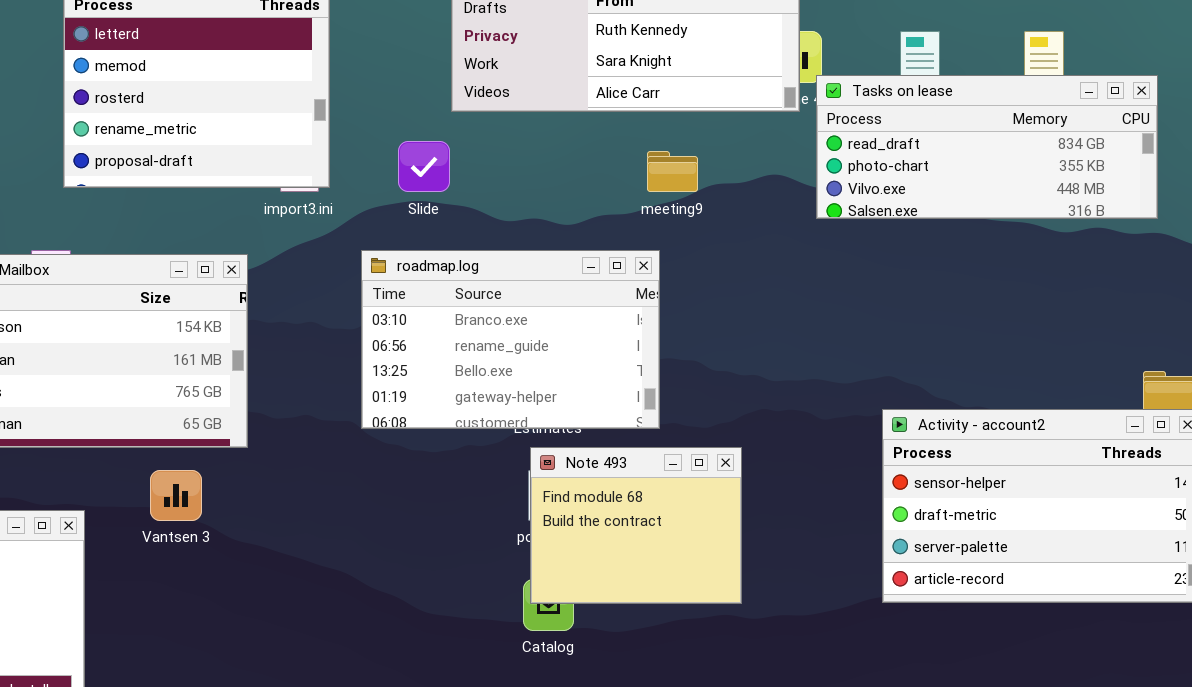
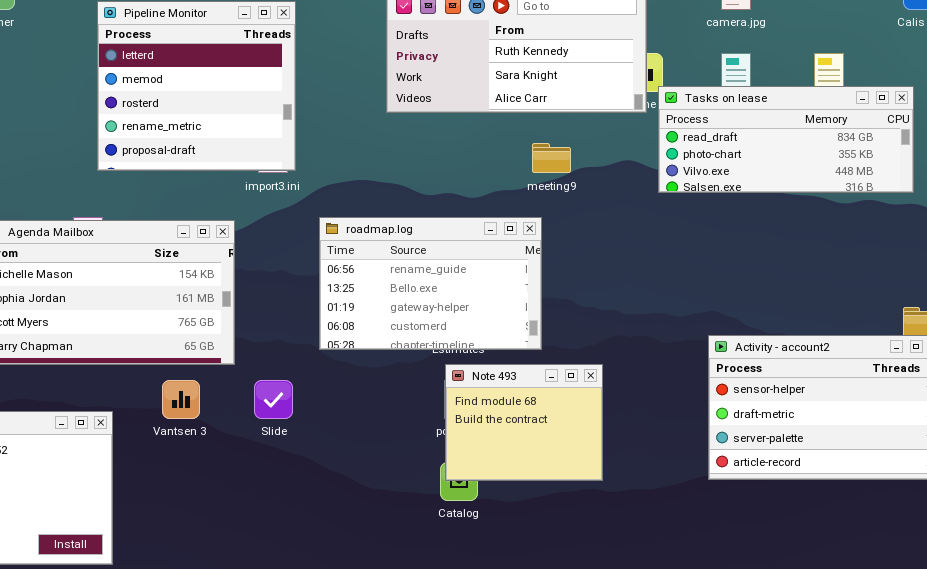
Slide: [398,141,450,192] -> [254,380,293,419], moved
roadmap.log: [361,250,660,429] -> [319,217,542,350], scrolled down 1 row

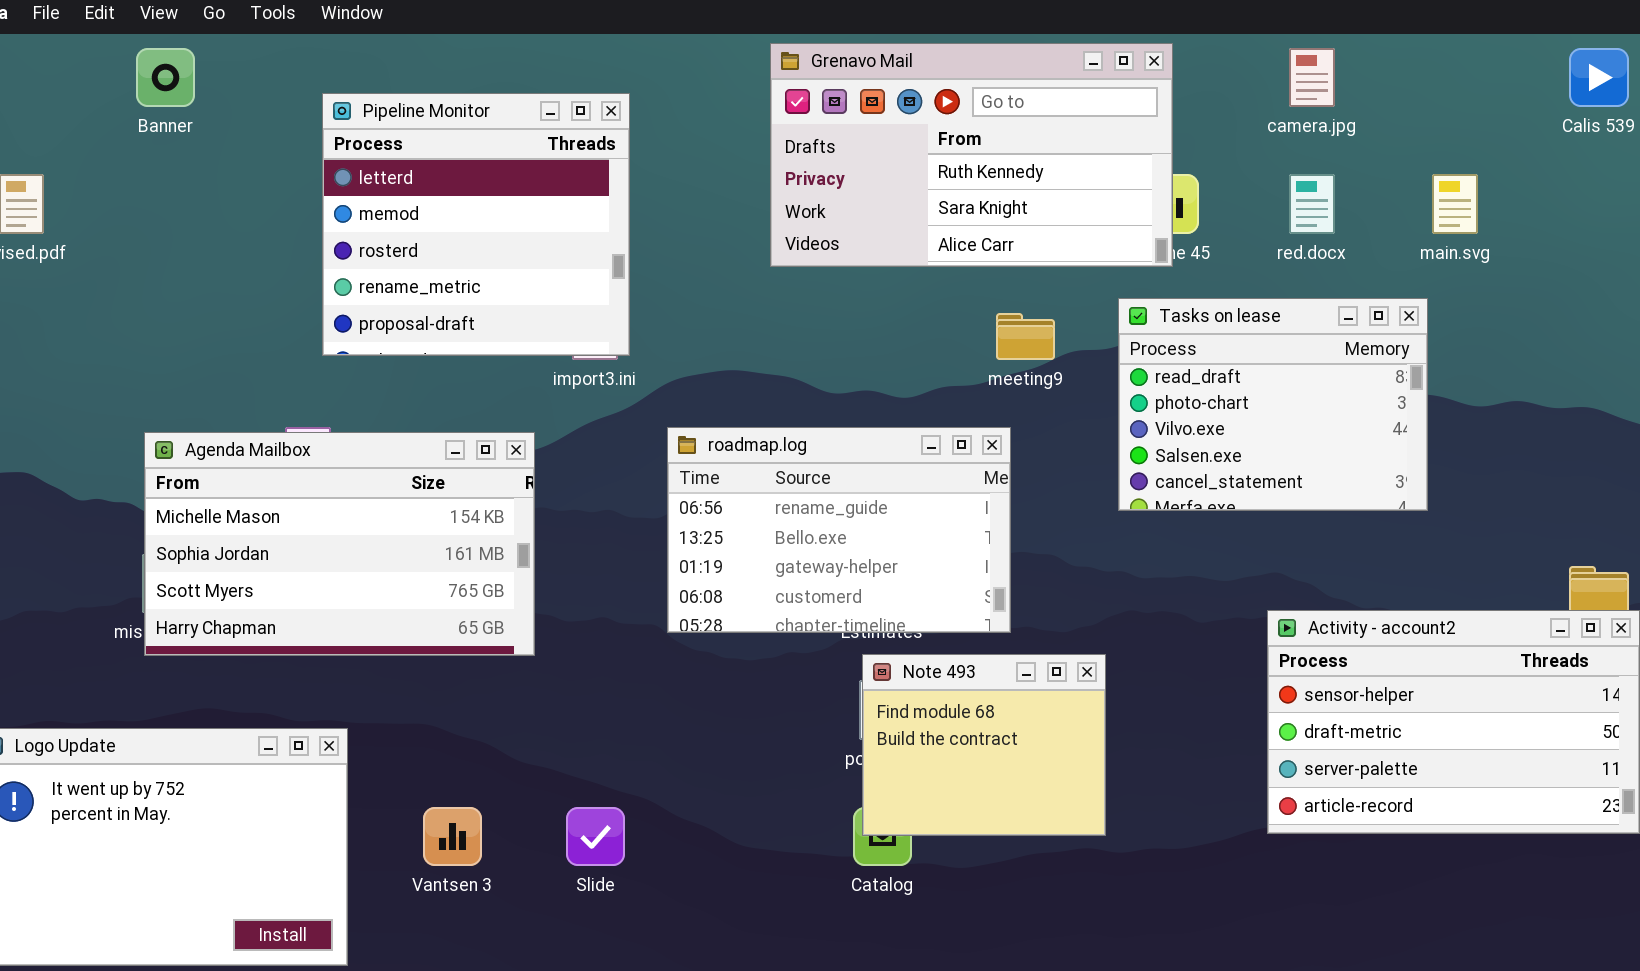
Tasks on lease: [658,86,914,193] -> [1118,298,1428,511], moved, resized
Vantsen 3: [162,380,200,419] -> [423,807,482,866], moved
Slide: [254,380,293,419] -> [566,807,625,866], moved

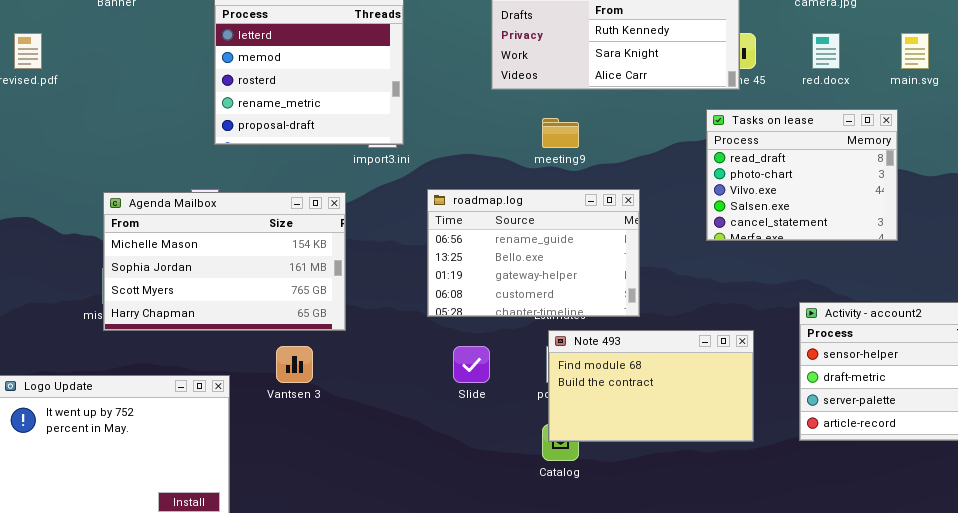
meeting9: [996,313,1055,360] -> [542,118,579,148], moved
Note 493: [862,654,1106,836] -> [548,330,754,442], resized
Vantsen 3: [423,807,482,866] -> [276,346,313,383], moved
Slide: [566,807,625,866] -> [453,346,490,383], moved

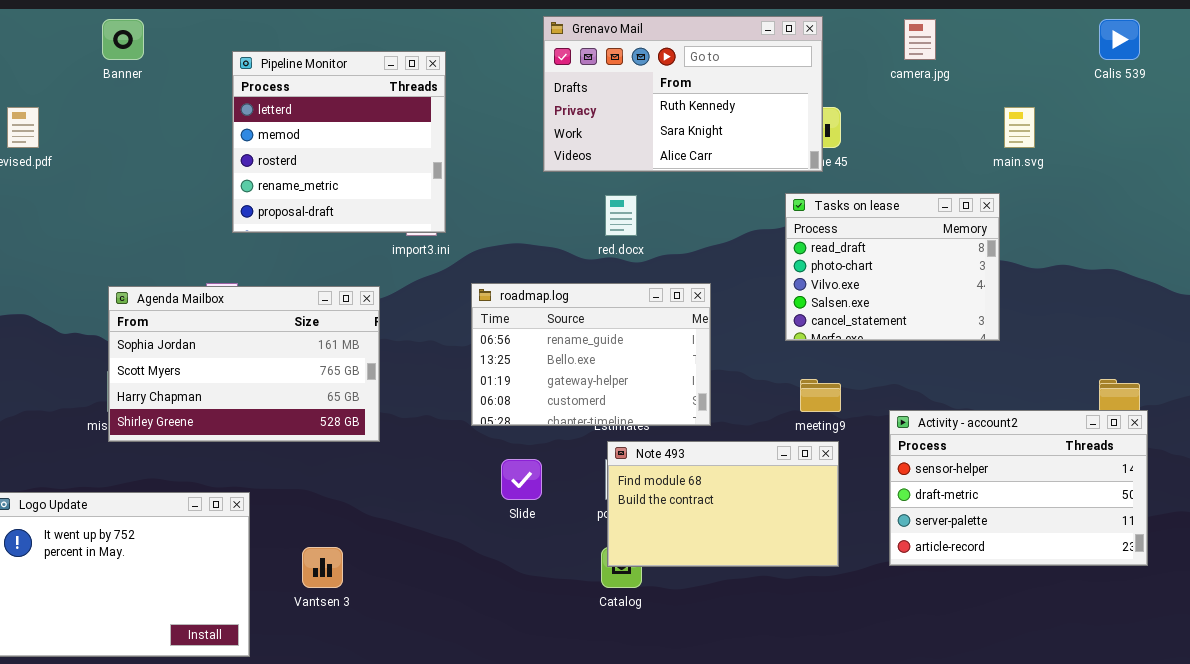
red.docx: [812,33,840,69] -> [605,195,637,236], moved
meeting9: [542,118,579,148] -> [800,379,841,412], moved
Agenda Mailbox: [103,192,346,331] -> [108,286,380,442], scrolled down 1 row
Vantsen 3: [276,346,313,383] -> [302,547,343,588], moved

